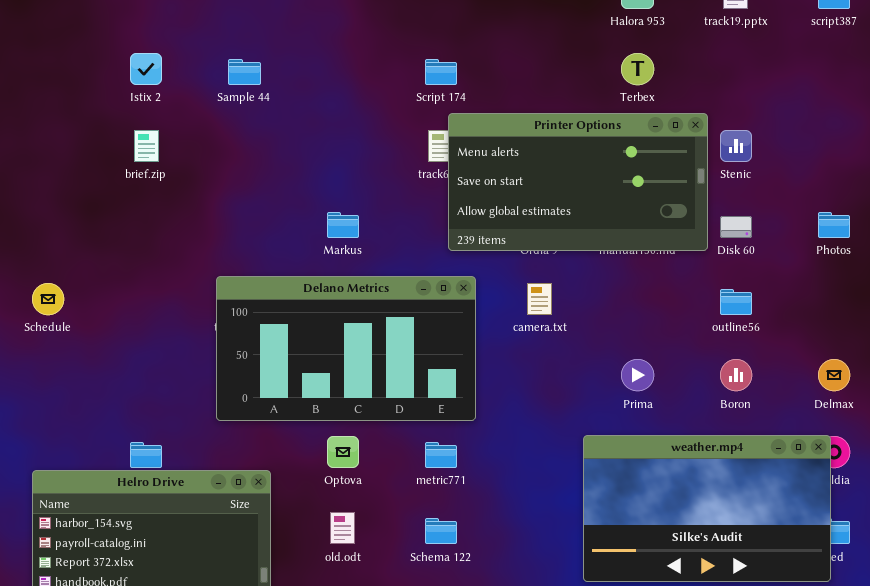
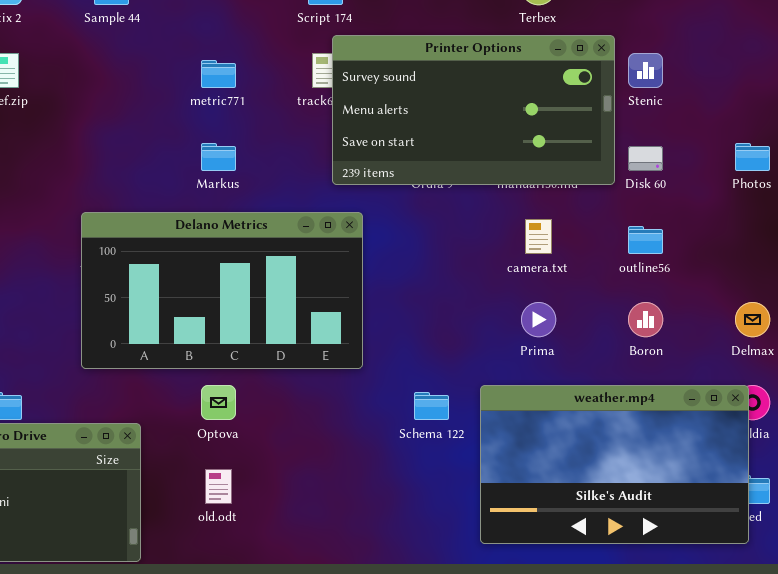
Printer Options: [448,113,708,251] -> [332,35,615,185], scrolled up 1 row
camera.txt: [527,283,552,315] -> [525,219,552,254], moved
metric771: [425,442,457,468] -> [201,60,236,88], moved
Schema 122: [425,518,457,544] -> [414,392,449,420], moved

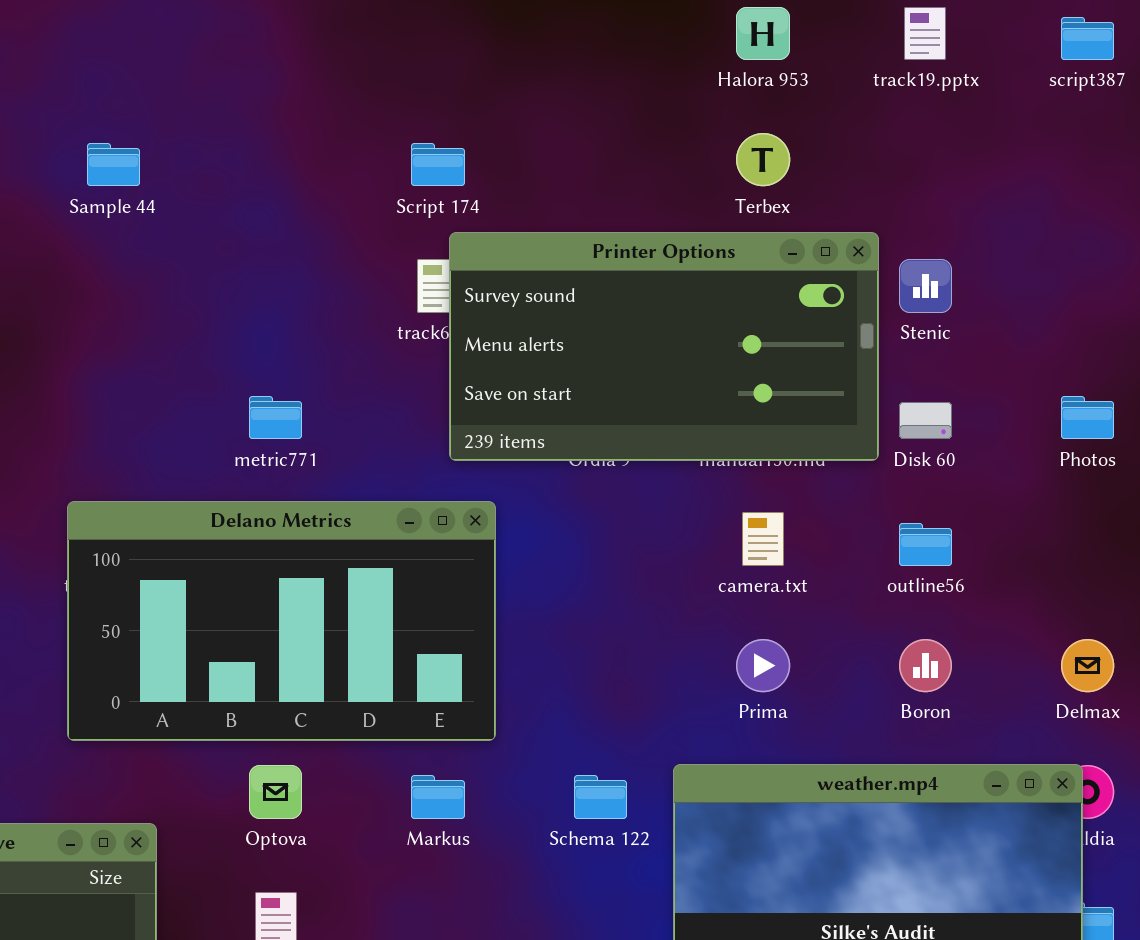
metric771: [201,60,236,88] -> [249,396,302,439], moved
Markus: [201,143,236,171] -> [411,775,465,819], moved

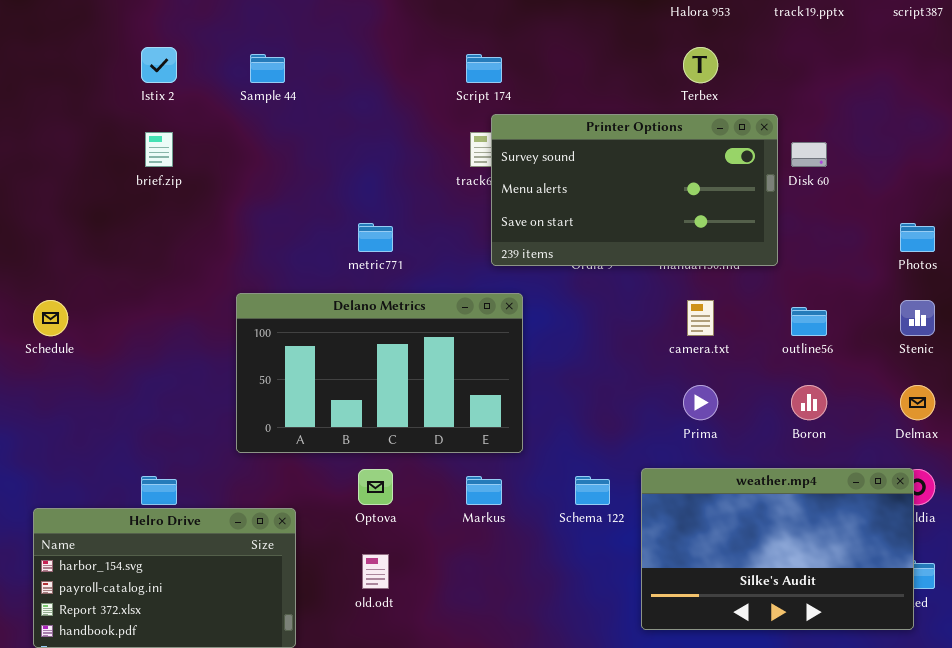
Stenic: [899,259,952,313] -> [900,300,935,336], moved
Disk 60: [899,402,952,439] -> [791,142,827,167], moved

